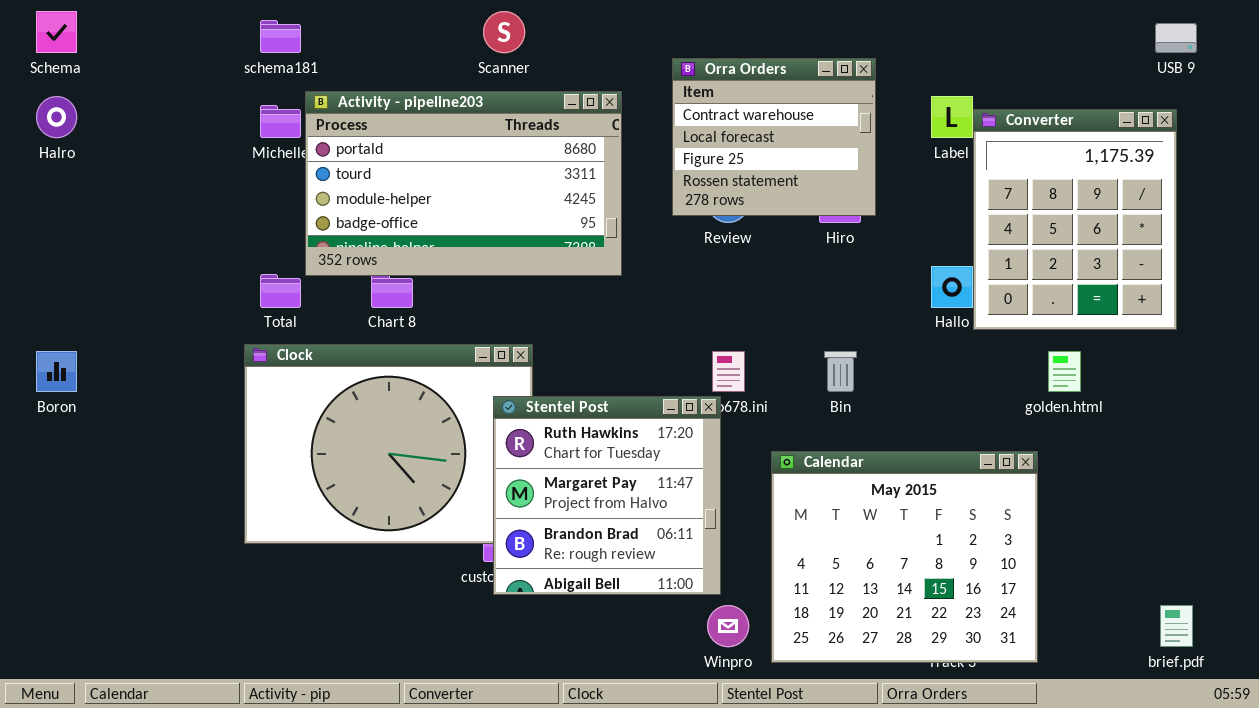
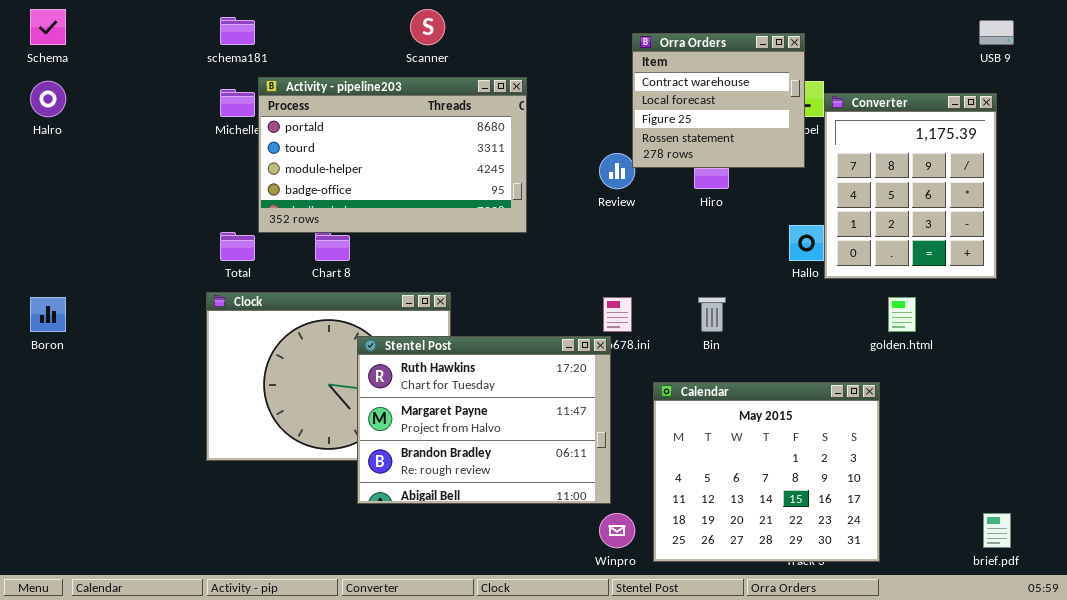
Orra Orders: [672,58,876,216] -> [632,33,805,168], moved
Stentel Post: [493,396,721,595] -> [357,336,611,504], resized

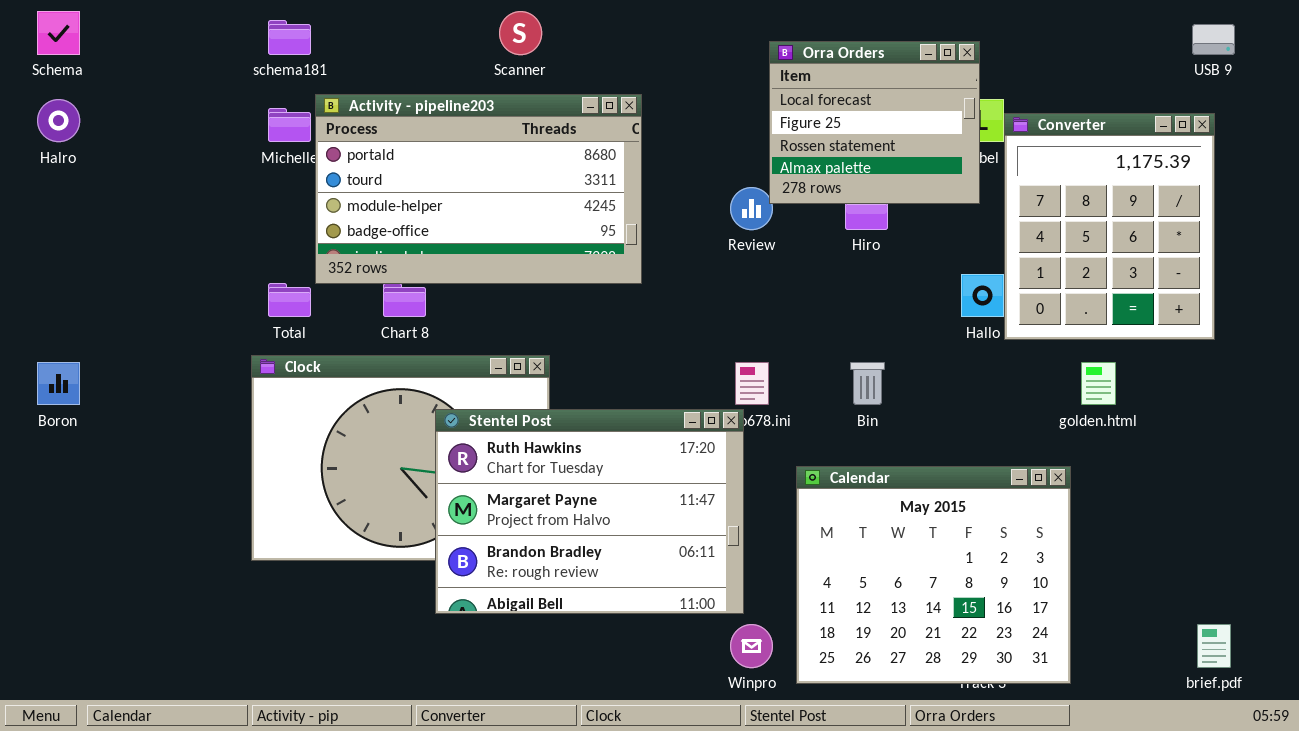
Orra Orders: [632,33,805,168] -> [769,41,980,204], scrolled down 1 row

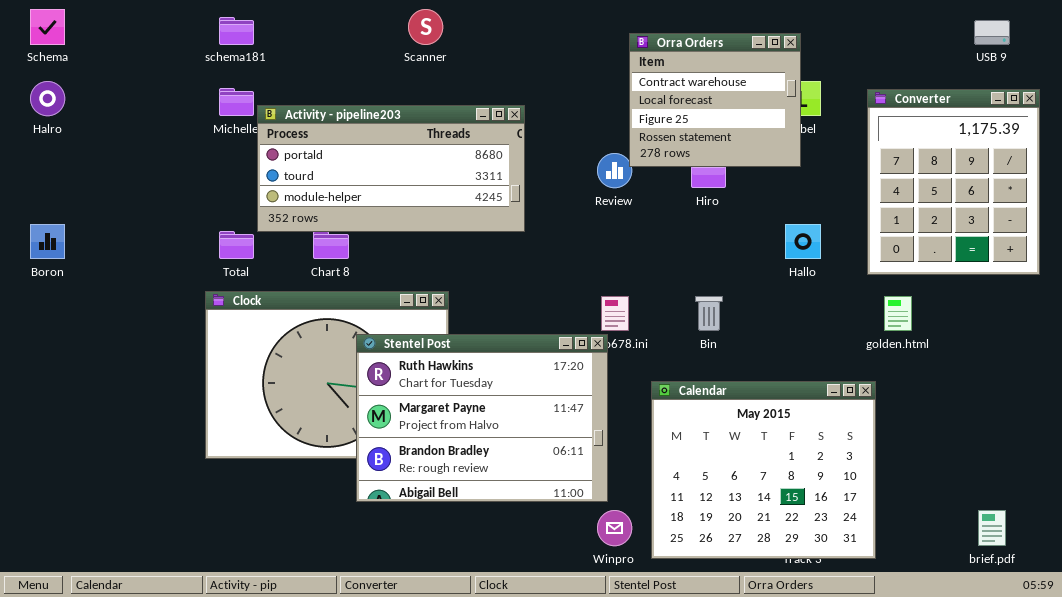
Orra Orders: [769,41,980,204] -> [629,33,801,167], scrolled up 1 row
Activity - pipeline203: [315,94,642,284] -> [257,105,525,232], resized
Converter: [1004,113,1215,340] -> [867,89,1040,275], moved
Boron: [37,362,80,405] -> [30,224,65,259], moved

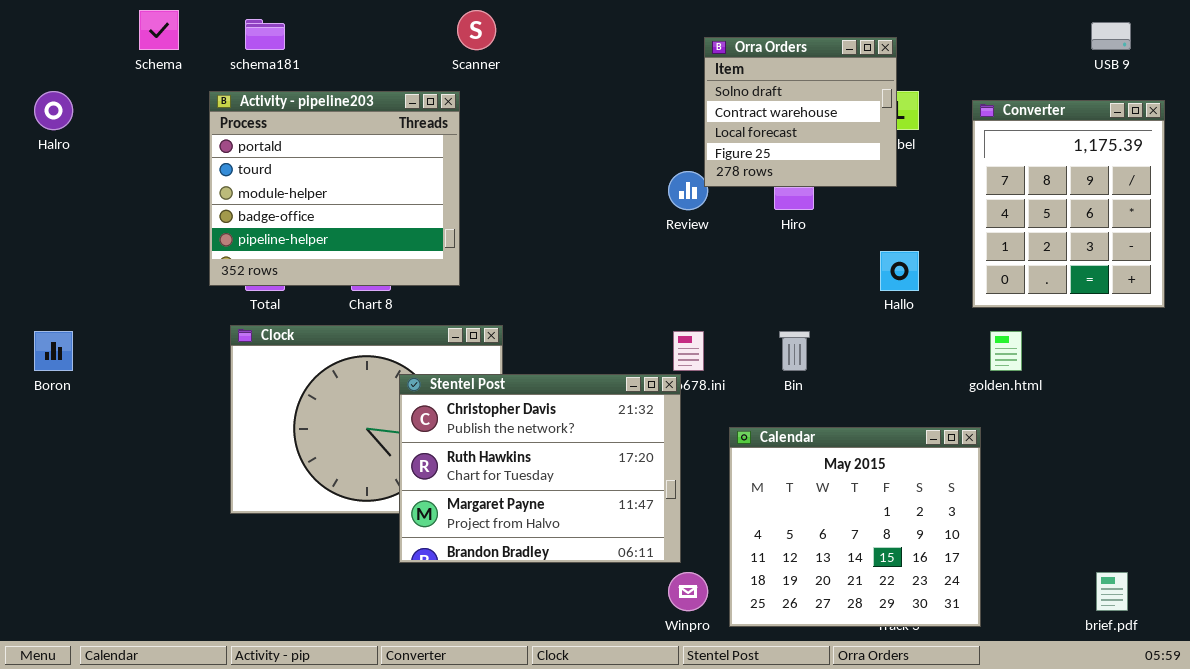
Schema: [30,9,65,45] -> [139,10,179,50], moved
Orra Orders: [629,33,801,167] -> [704,37,897,187], scrolled up 1 row
Activity - pipeline203: [257,105,525,232] -> [209,91,460,286], moved, resized
Boron: [30,224,65,259] -> [34,331,73,371], moved
Stentel Post: [356,334,608,502] -> [399,374,681,563], scrolled up 1 row

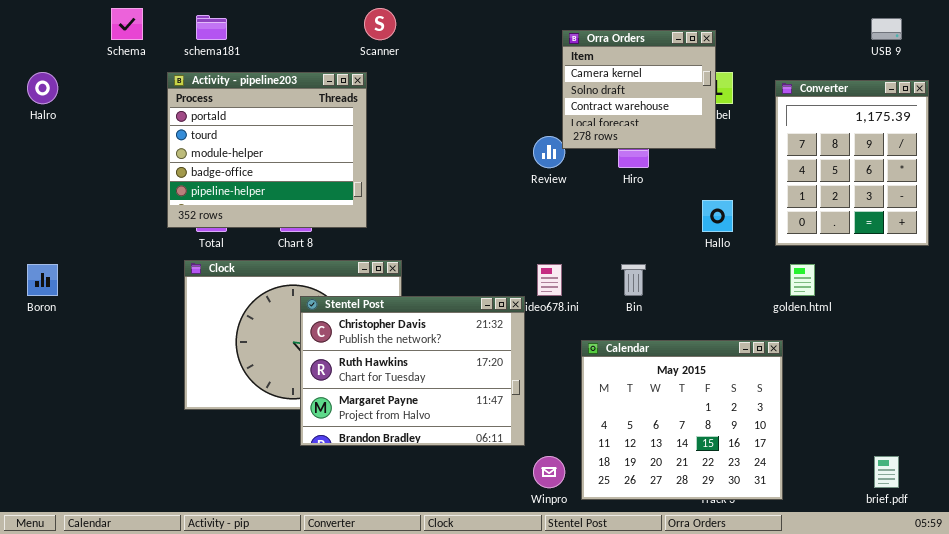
Orra Orders: [704,37,897,187] -> [562,30,716,149], scrolled up 1 row
Stentel Post: [399,374,681,563] -> [300,296,525,446], moved

